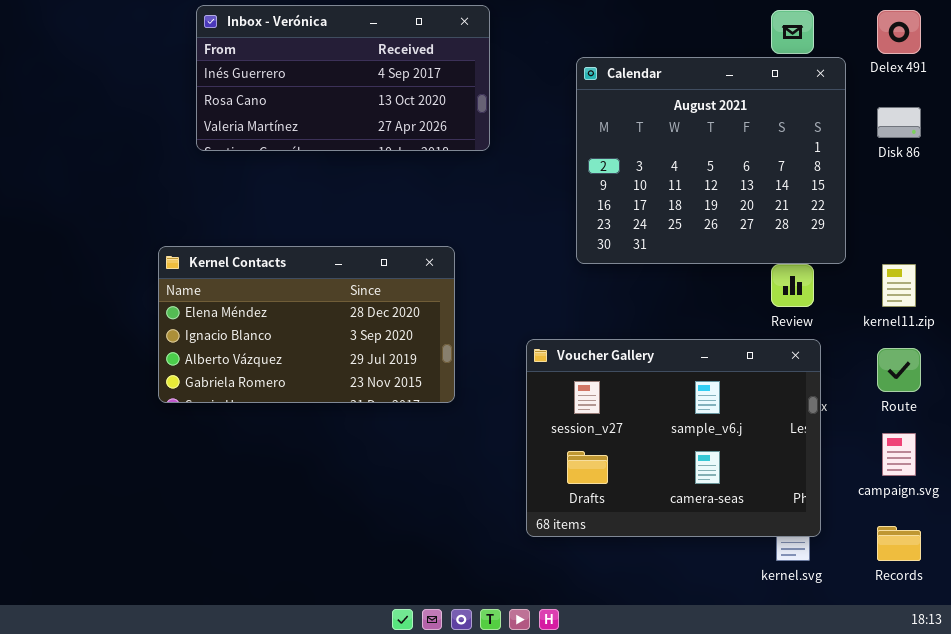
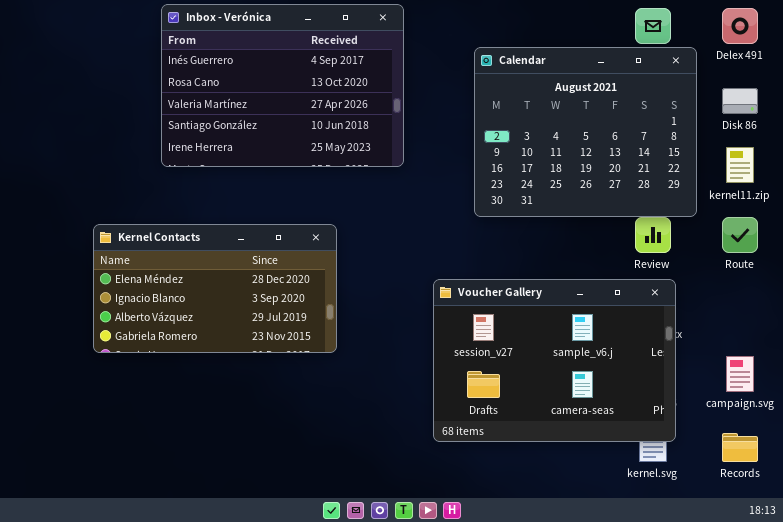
Inbox - Verónica: [196,5,490,151] -> [161,4,404,167], resized
Kernel Contacts: [158,246,455,403] -> [93,224,337,353], moved
kernel11.zip: [882,264,916,307] -> [726,147,754,183], moved
Route: [877,348,921,392] -> [722,217,758,253], moved

